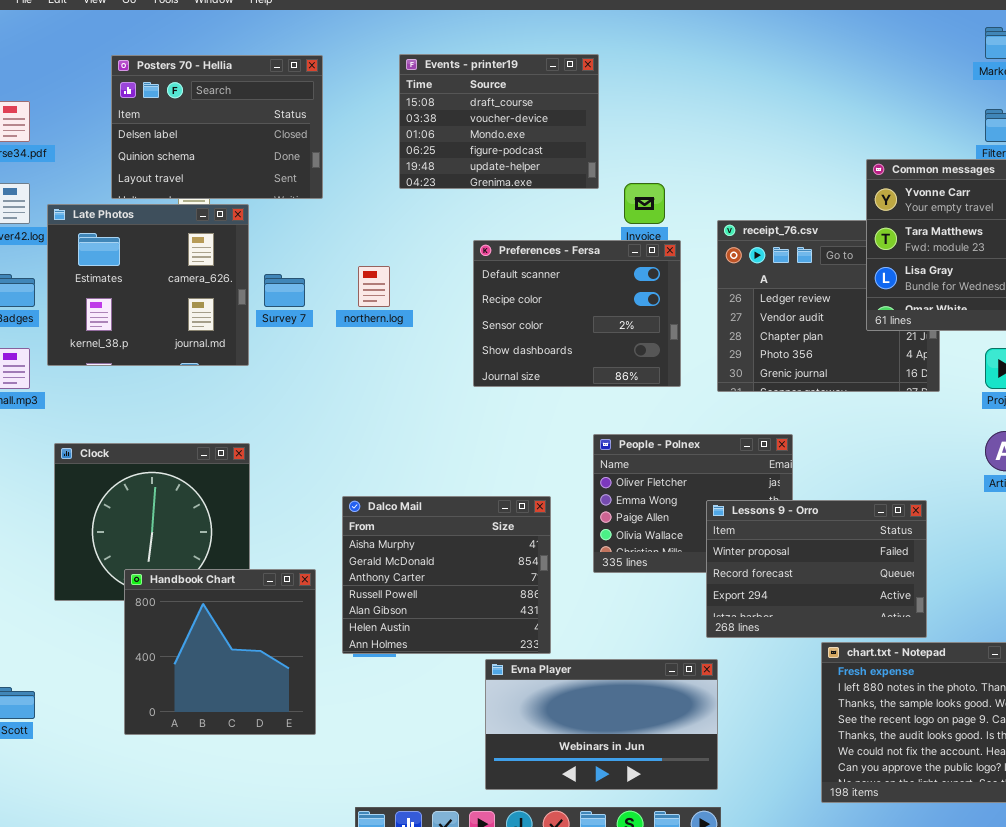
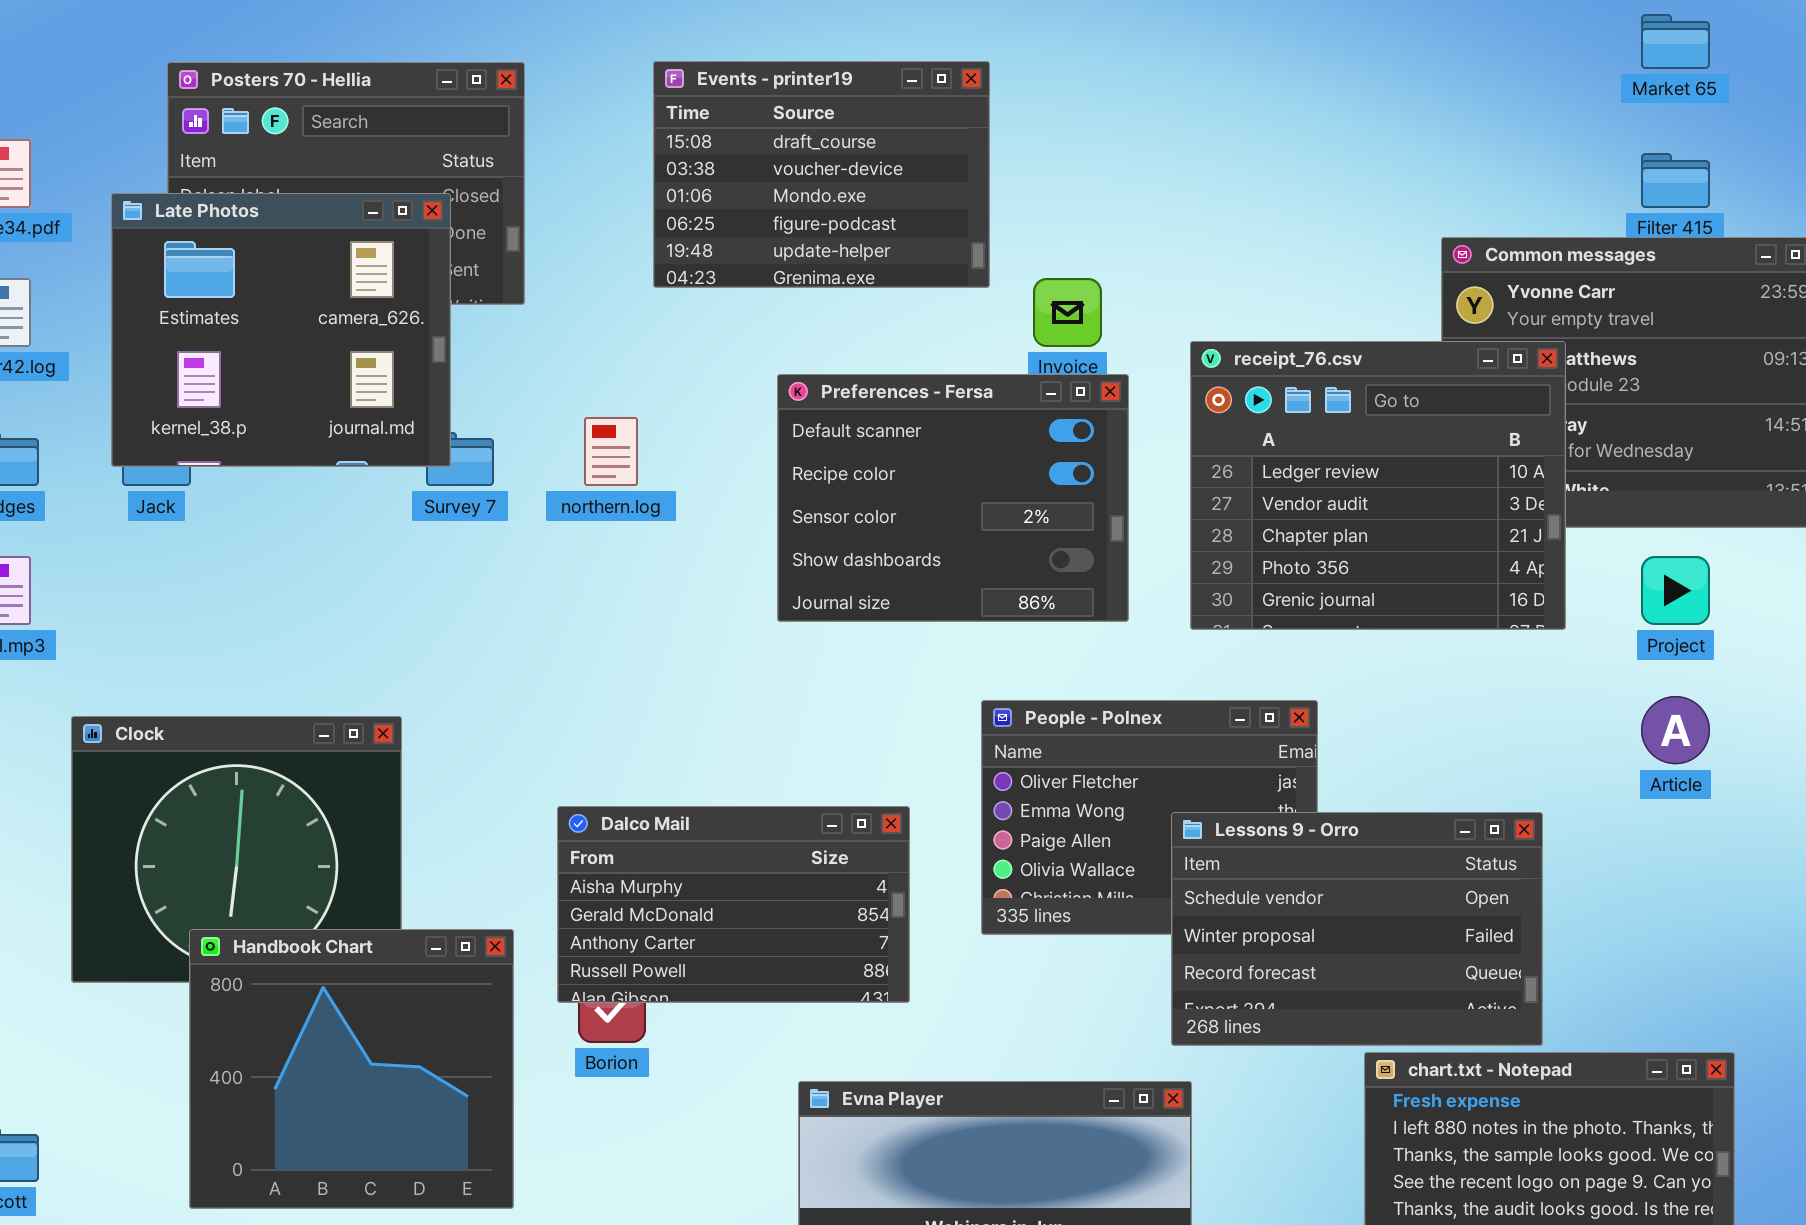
Late Photos: [47,204,249,366] -> [111,193,451,467], moved
receipt_76.csv: [717,220,940,392] -> [1190,341,1566,630], raised
Dalco Mail: [342,496,551,654] -> [557,806,910,1003], resized
Lessons 9 - Orro: [706,500,927,638] -> [1171,812,1543,1046], scrolled up 1 row

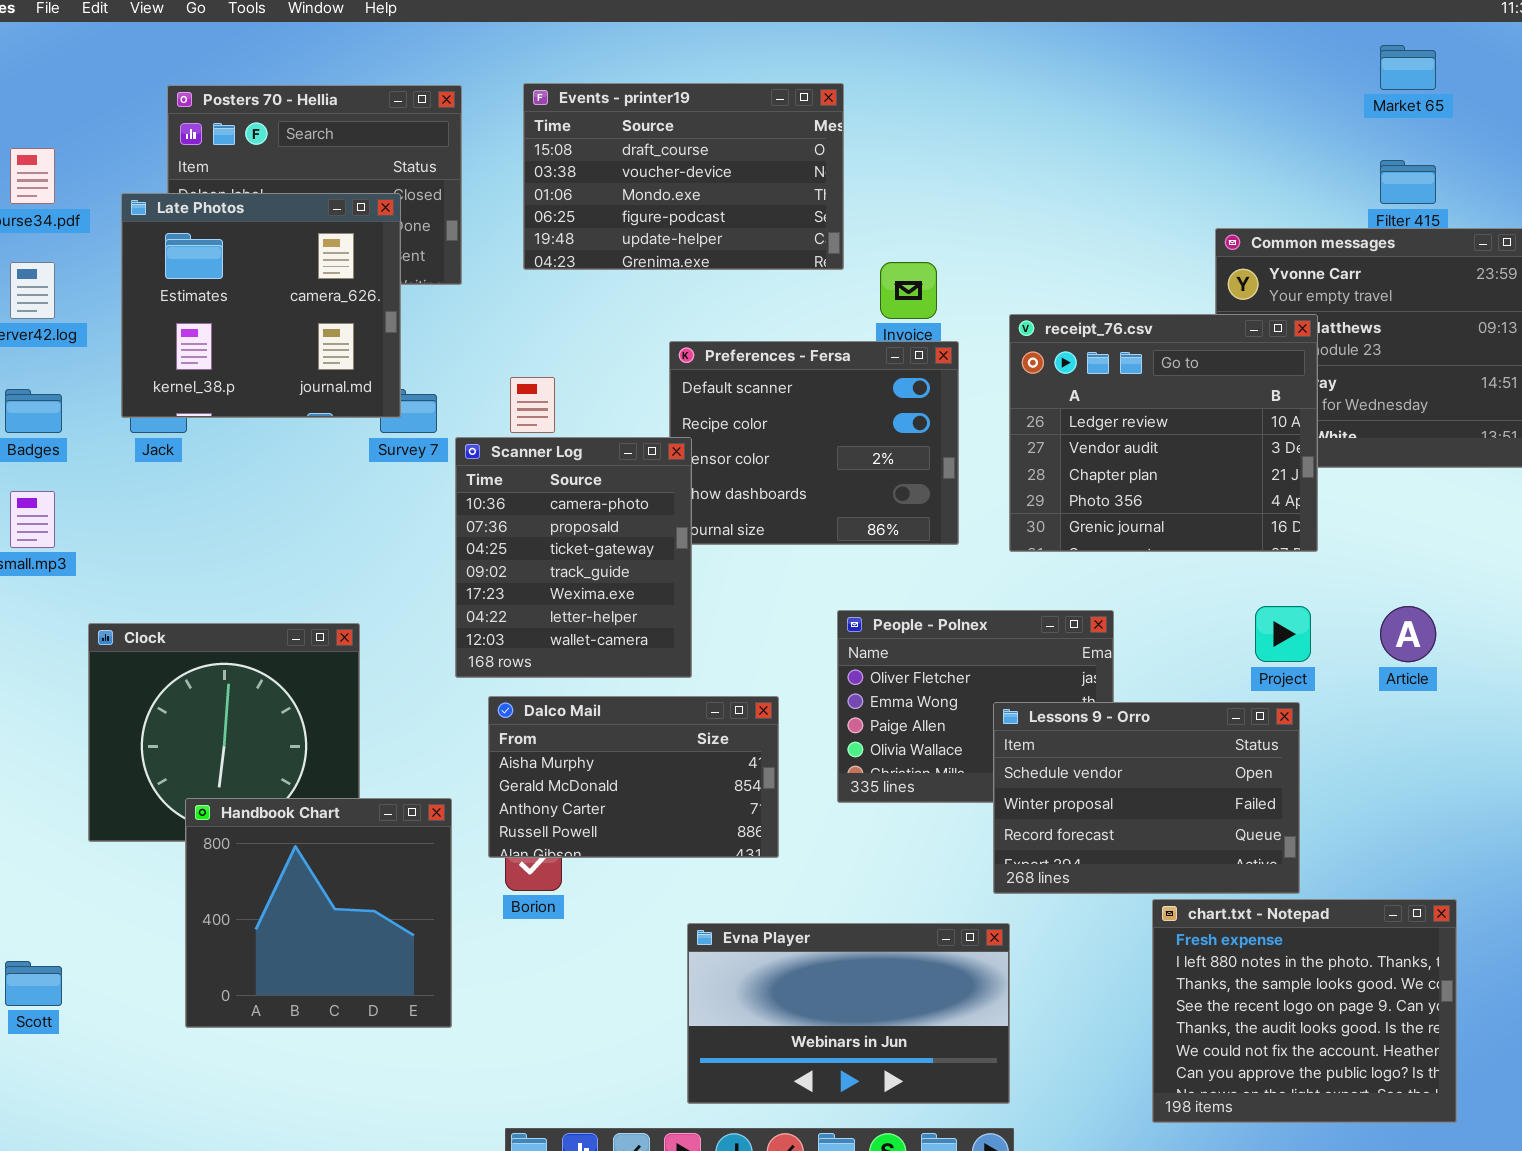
Events - printer19: [653,61,990,288] -> [523,83,844,270], resized
Scanner Log: none -> [455,437,692,678], opened
Project: [1641,556,1710,625] -> [1255,606,1311,662], moved

